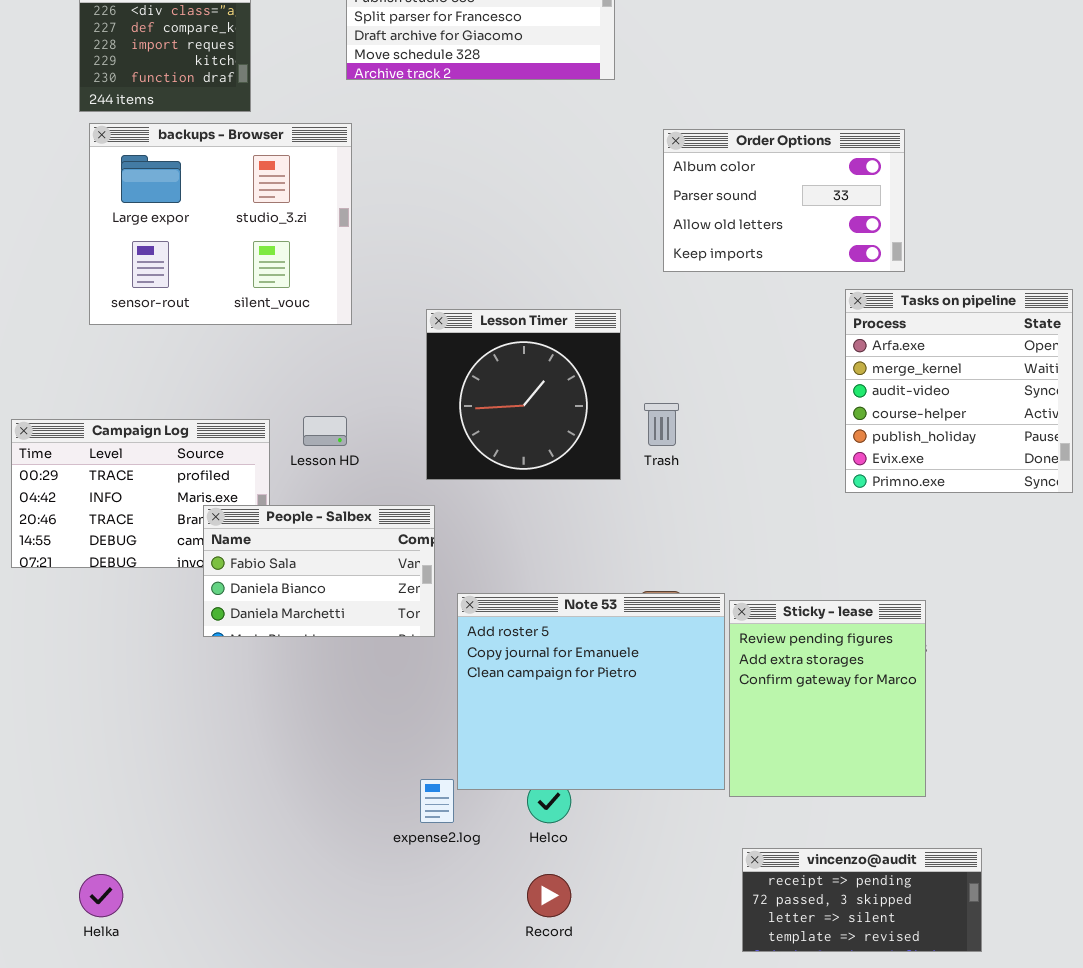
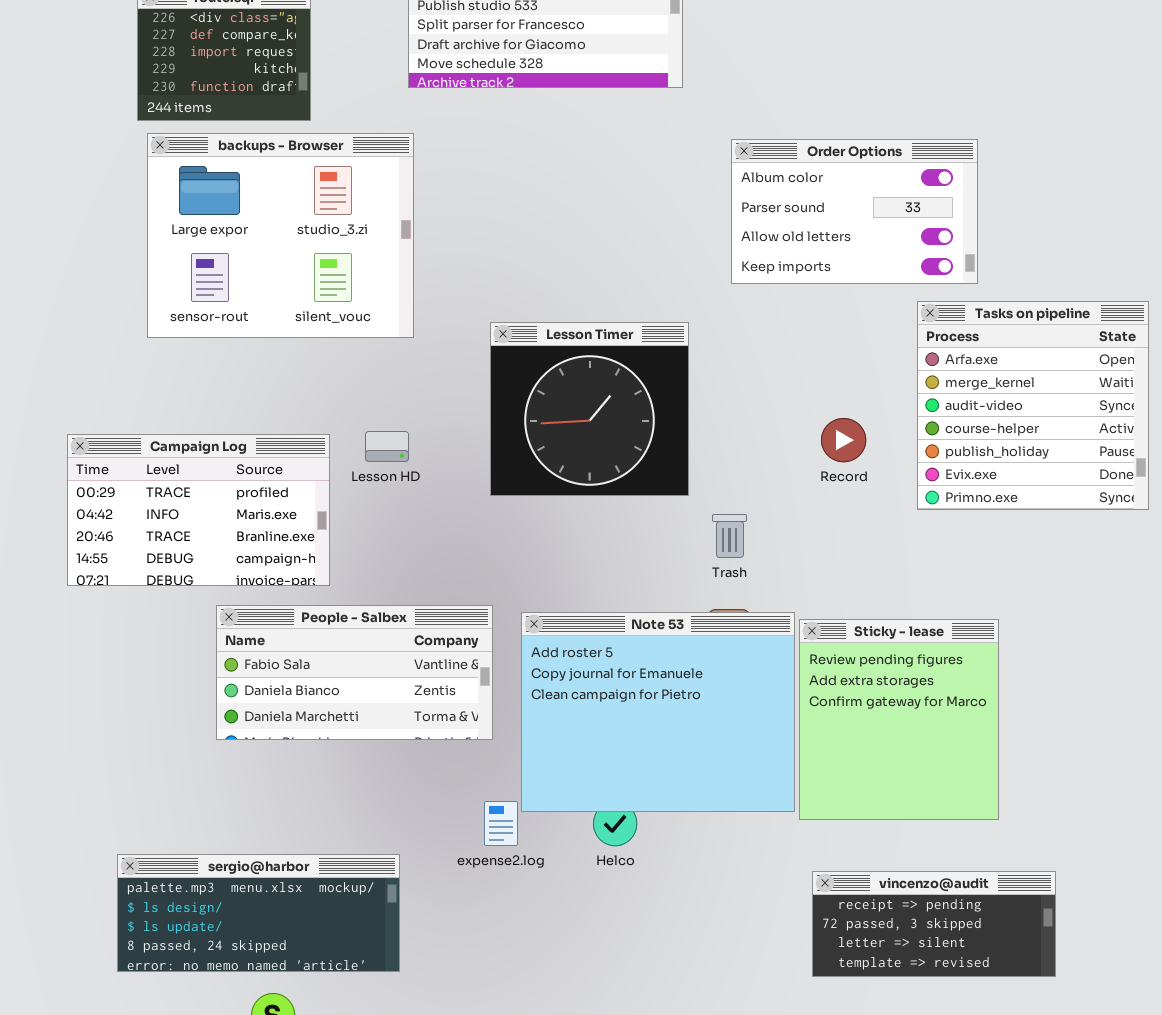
Trash: [644,403,679,446] -> [712,514,747,558], moved
People - Salbex: [203,505,435,637] -> [216,605,493,740], moved, resized
sergio@harbor: none -> [117,854,400,972], opened
Record: [527,874,571,917] -> [821,418,866,462], moved

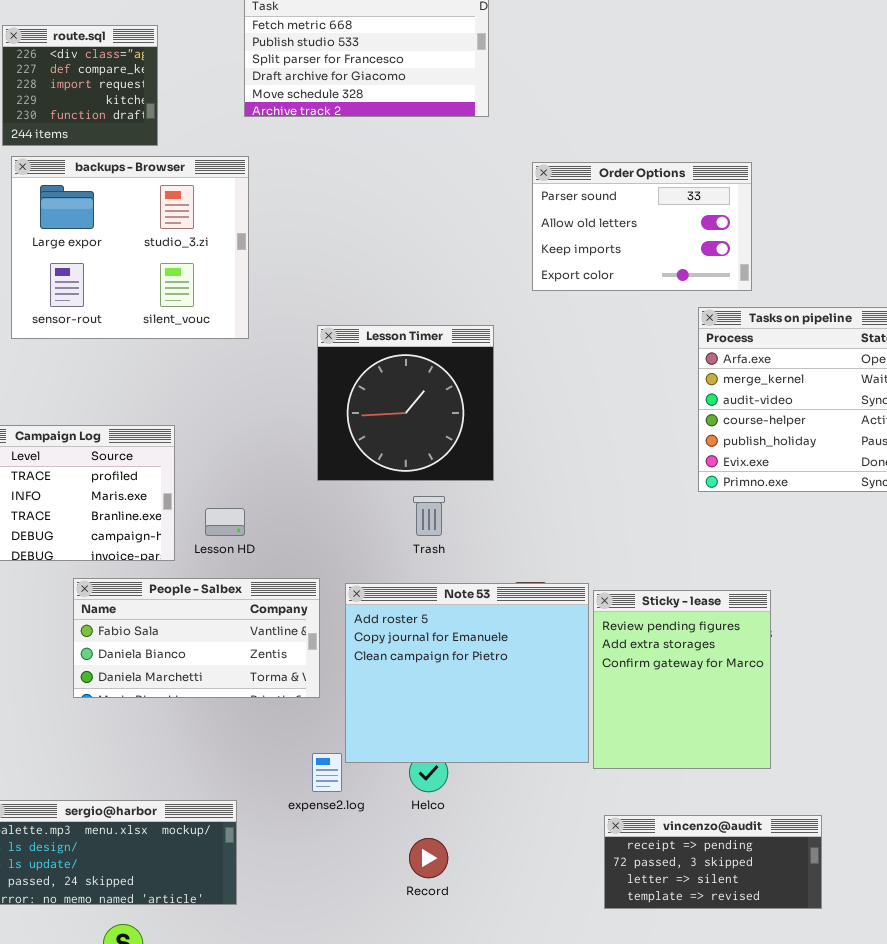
Order Options: [731,139,978,284] -> [532,162,752,291], scrolled down 1 row
Record: [821,418,866,462] -> [409,838,448,878], moved
Lesson HD: [365,431,409,462] -> [205,508,245,536], moved
Trash: [712,514,747,558] -> [413,496,445,536], moved

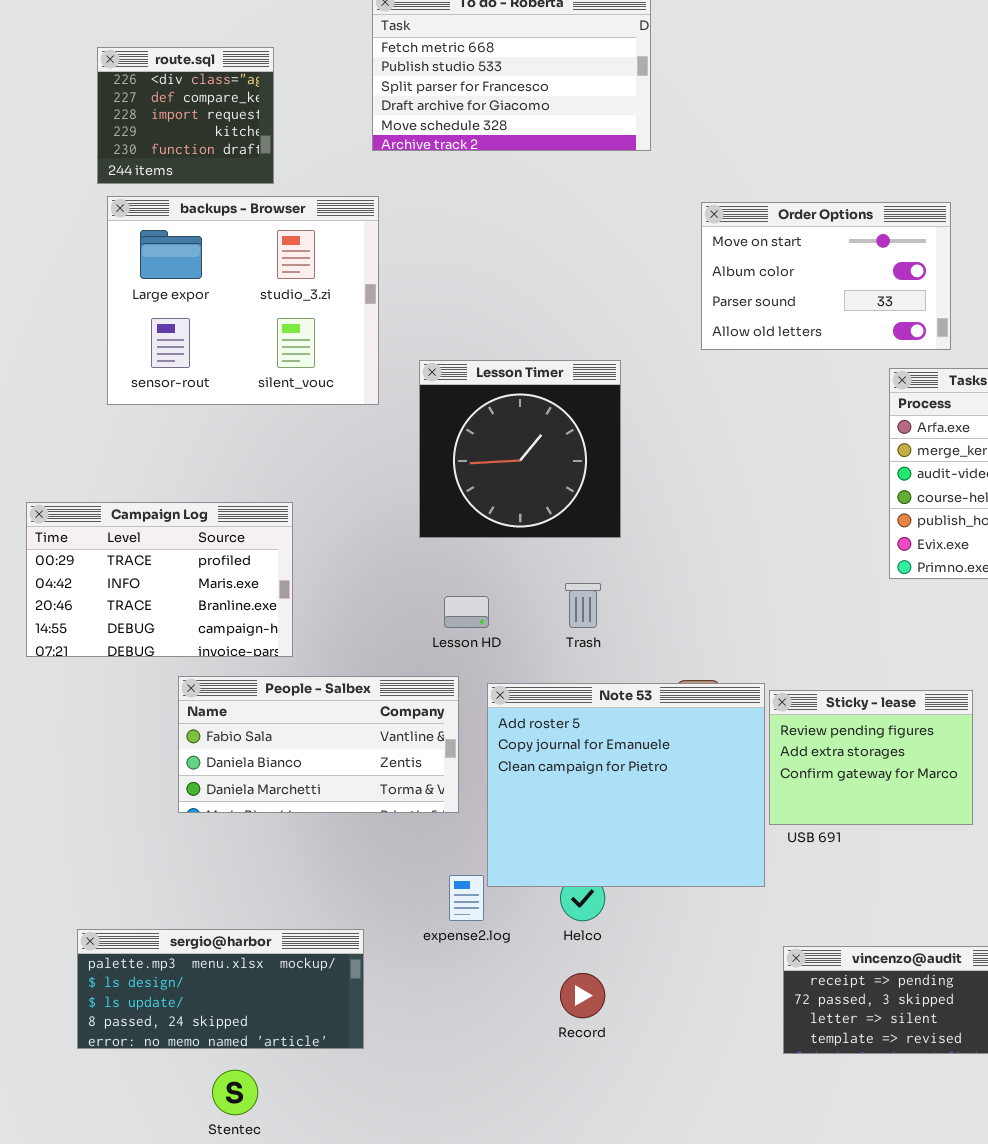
Order Options: [532,162,752,291] -> [701,202,951,350], scrolled up 2 rows
Lesson Timer: [317,325,494,481] -> [419,360,621,538], moved
Lesson HD: [205,508,245,536] -> [444,596,489,628], moved
Sticky - lease: [593,590,771,769] -> [769,690,973,825], resized

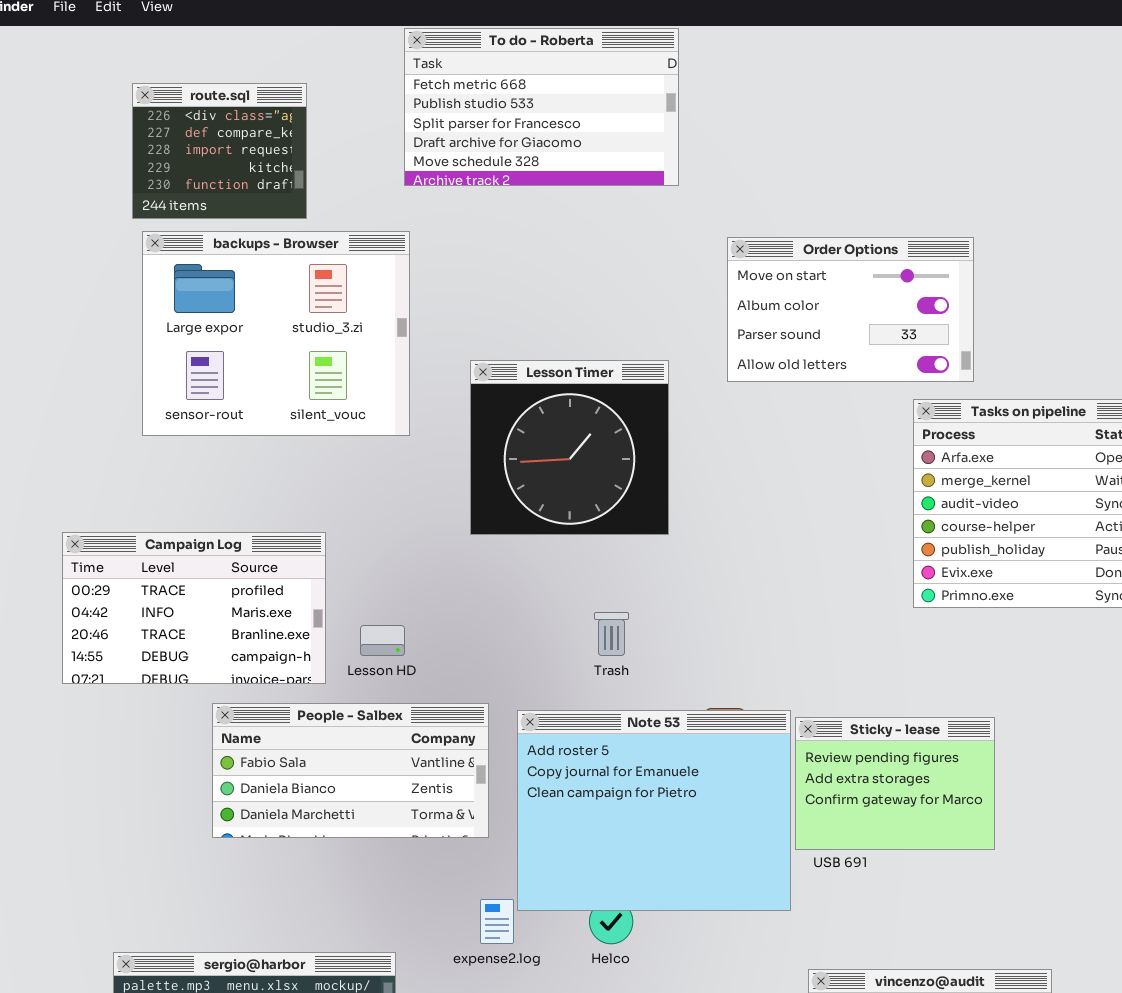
Lesson Timer: [419,360,621,538] -> [470,360,669,535], moved
Lesson HD: [444,596,489,628] -> [360,625,405,656], moved

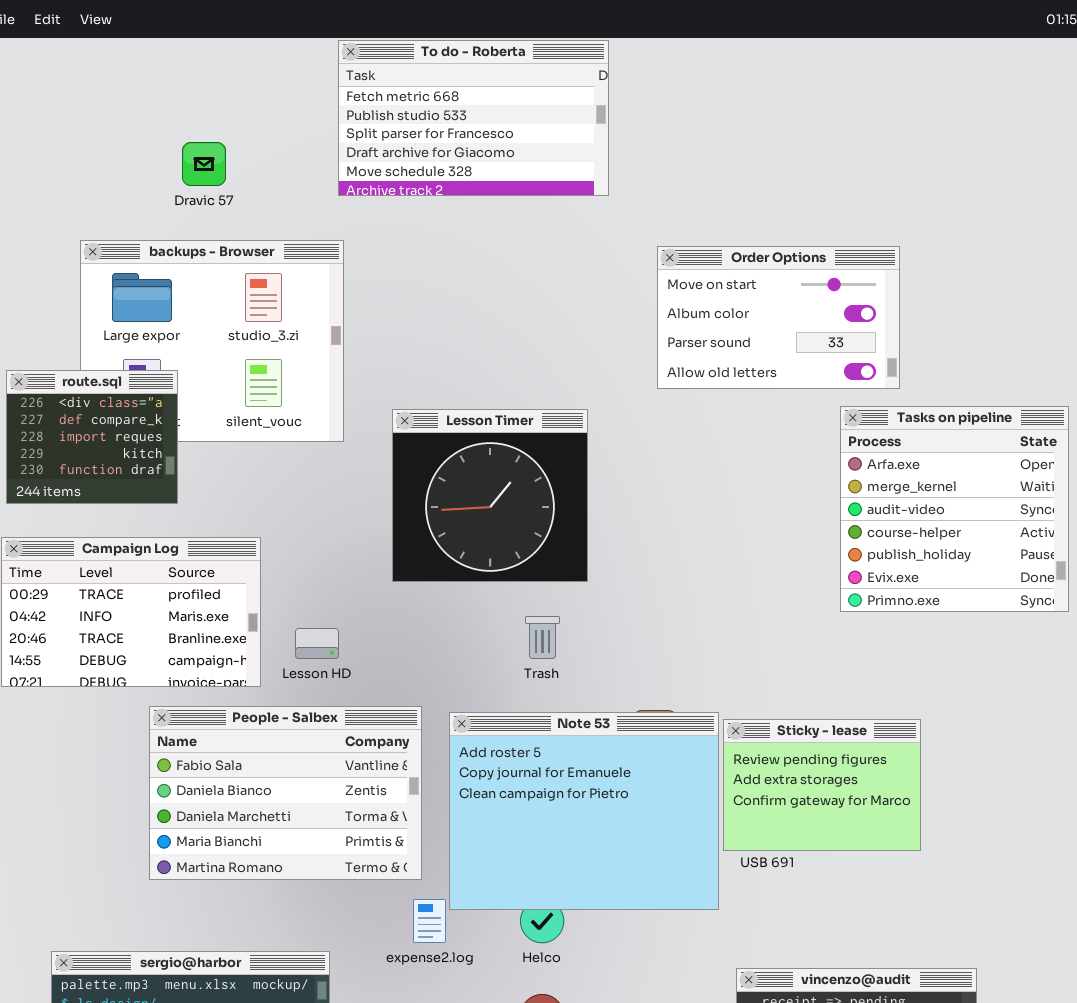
route.sql: [132,83,307,219] -> [6,370,178,504], moved
Lesson Timer: [470,360,669,535] -> [392,409,588,582], moved
People - Salbex: [212,703,489,838] -> [149,706,422,880], resized

